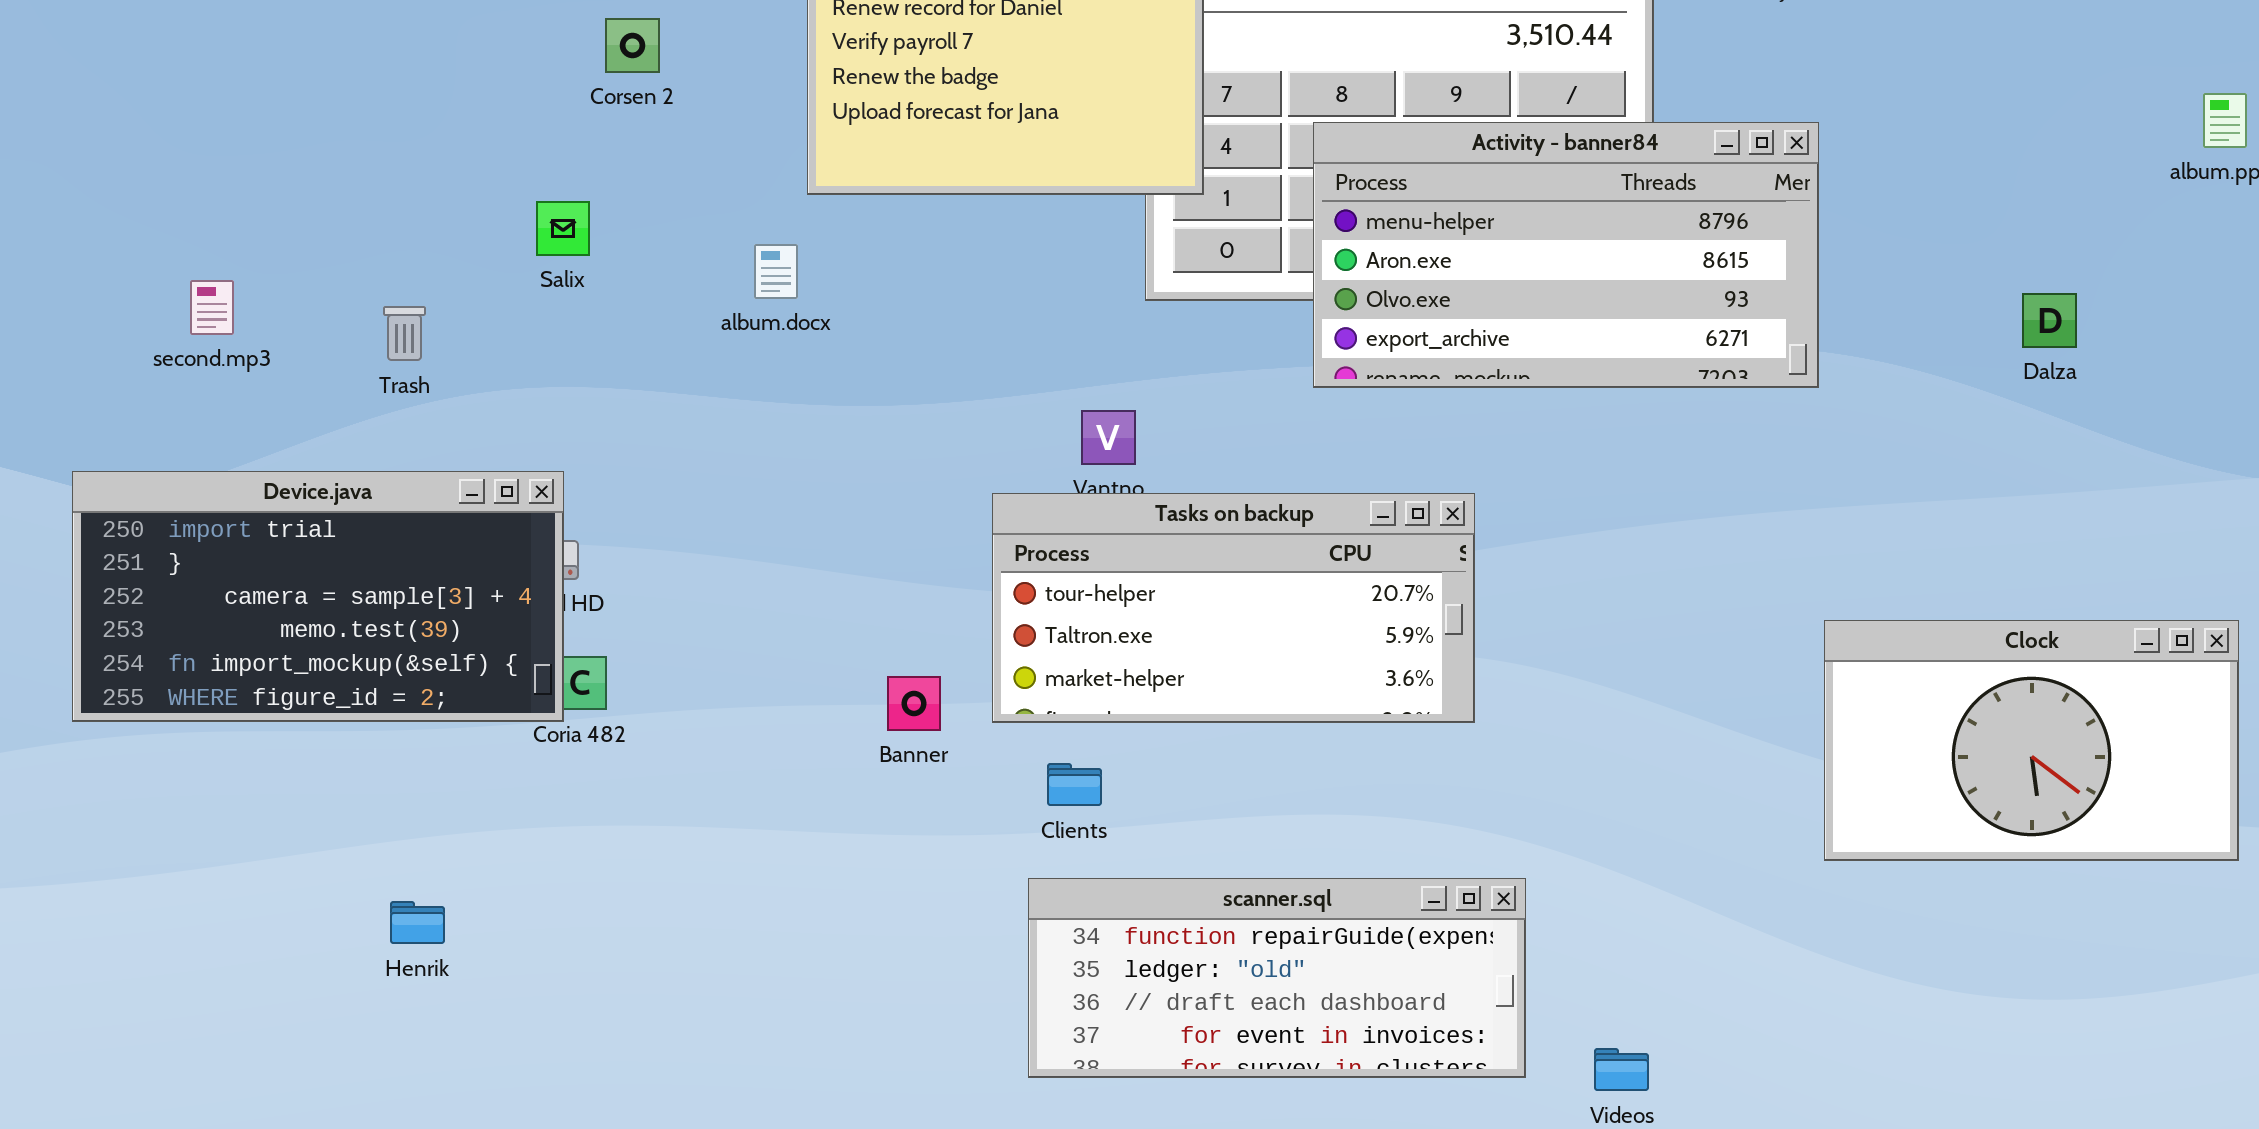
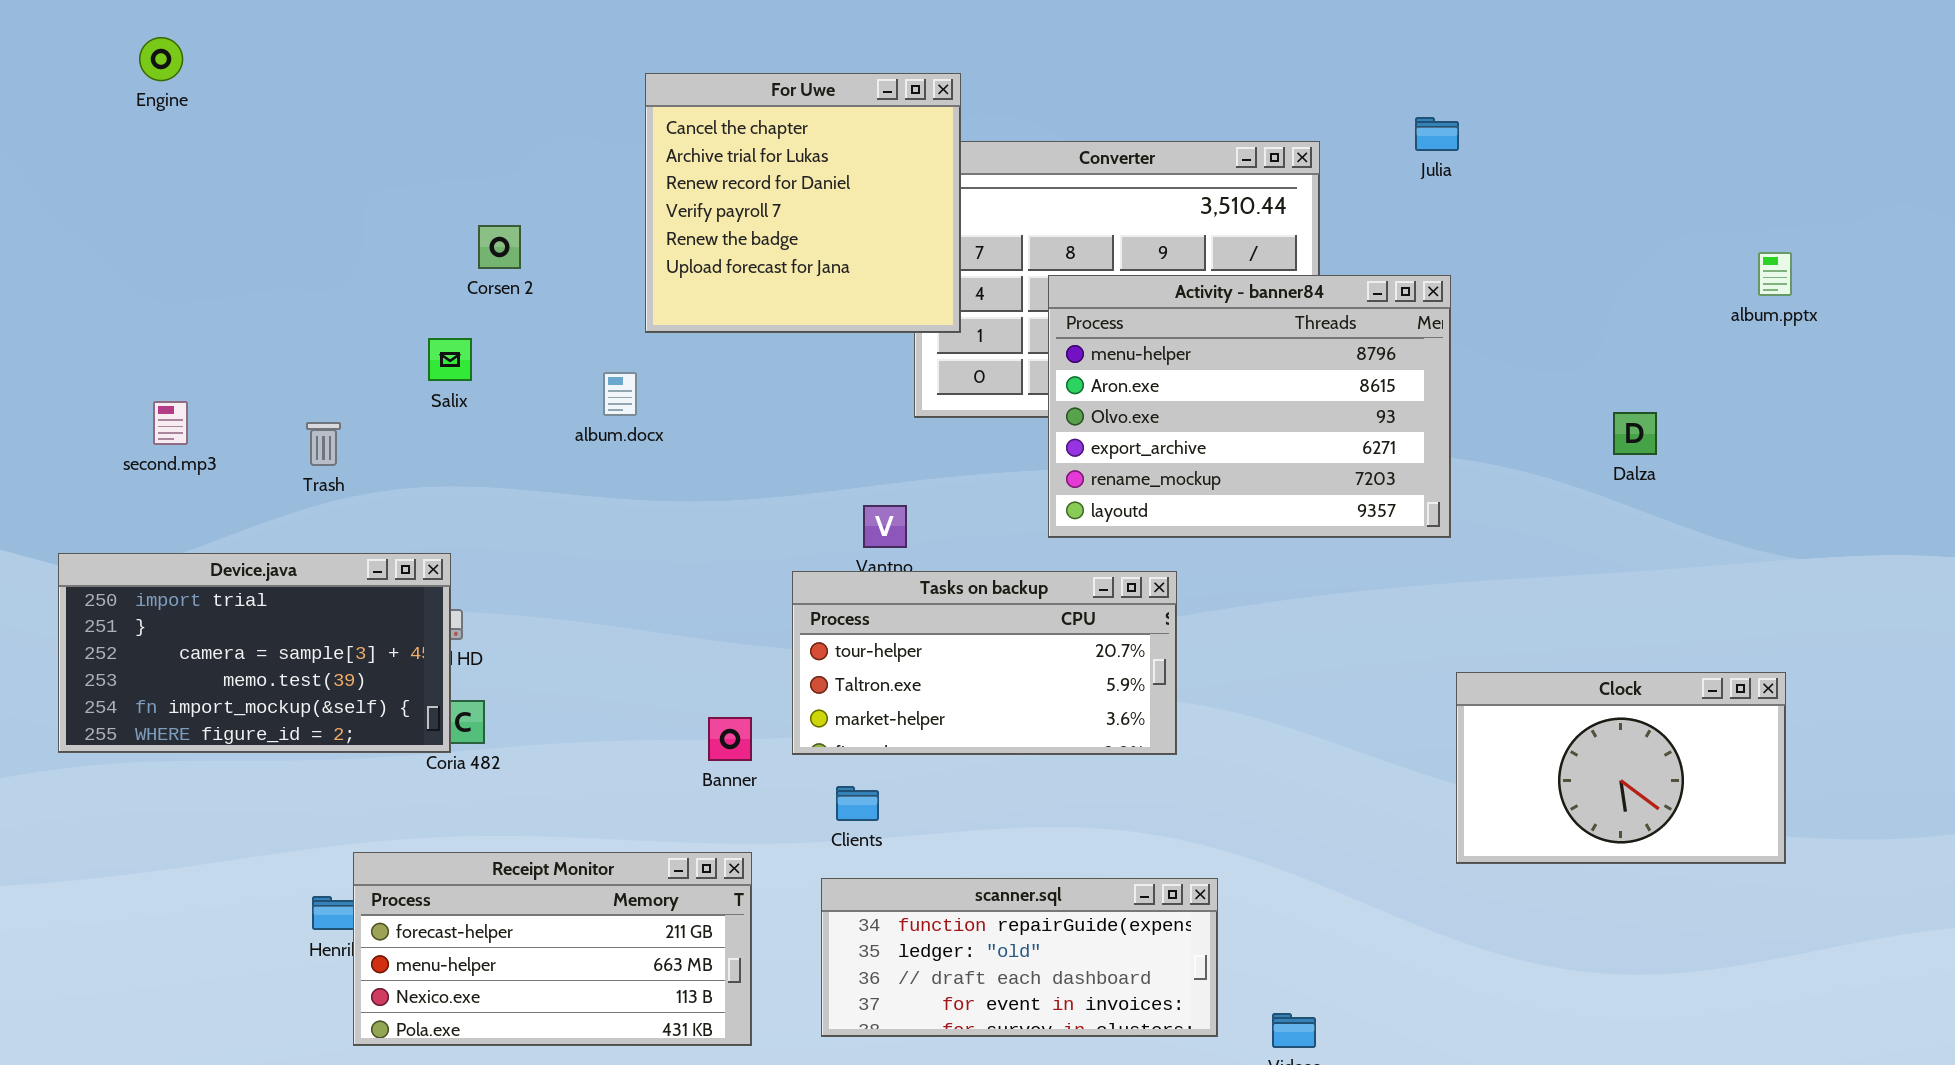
Corsen 2: [605,18,660,73] -> [478,225,521,269], moved
Activity - banner84: [1313,122,1819,388] -> [1048,275,1451,538], resized
Receipt Monitor: none -> [353,852,752,1046], opened

